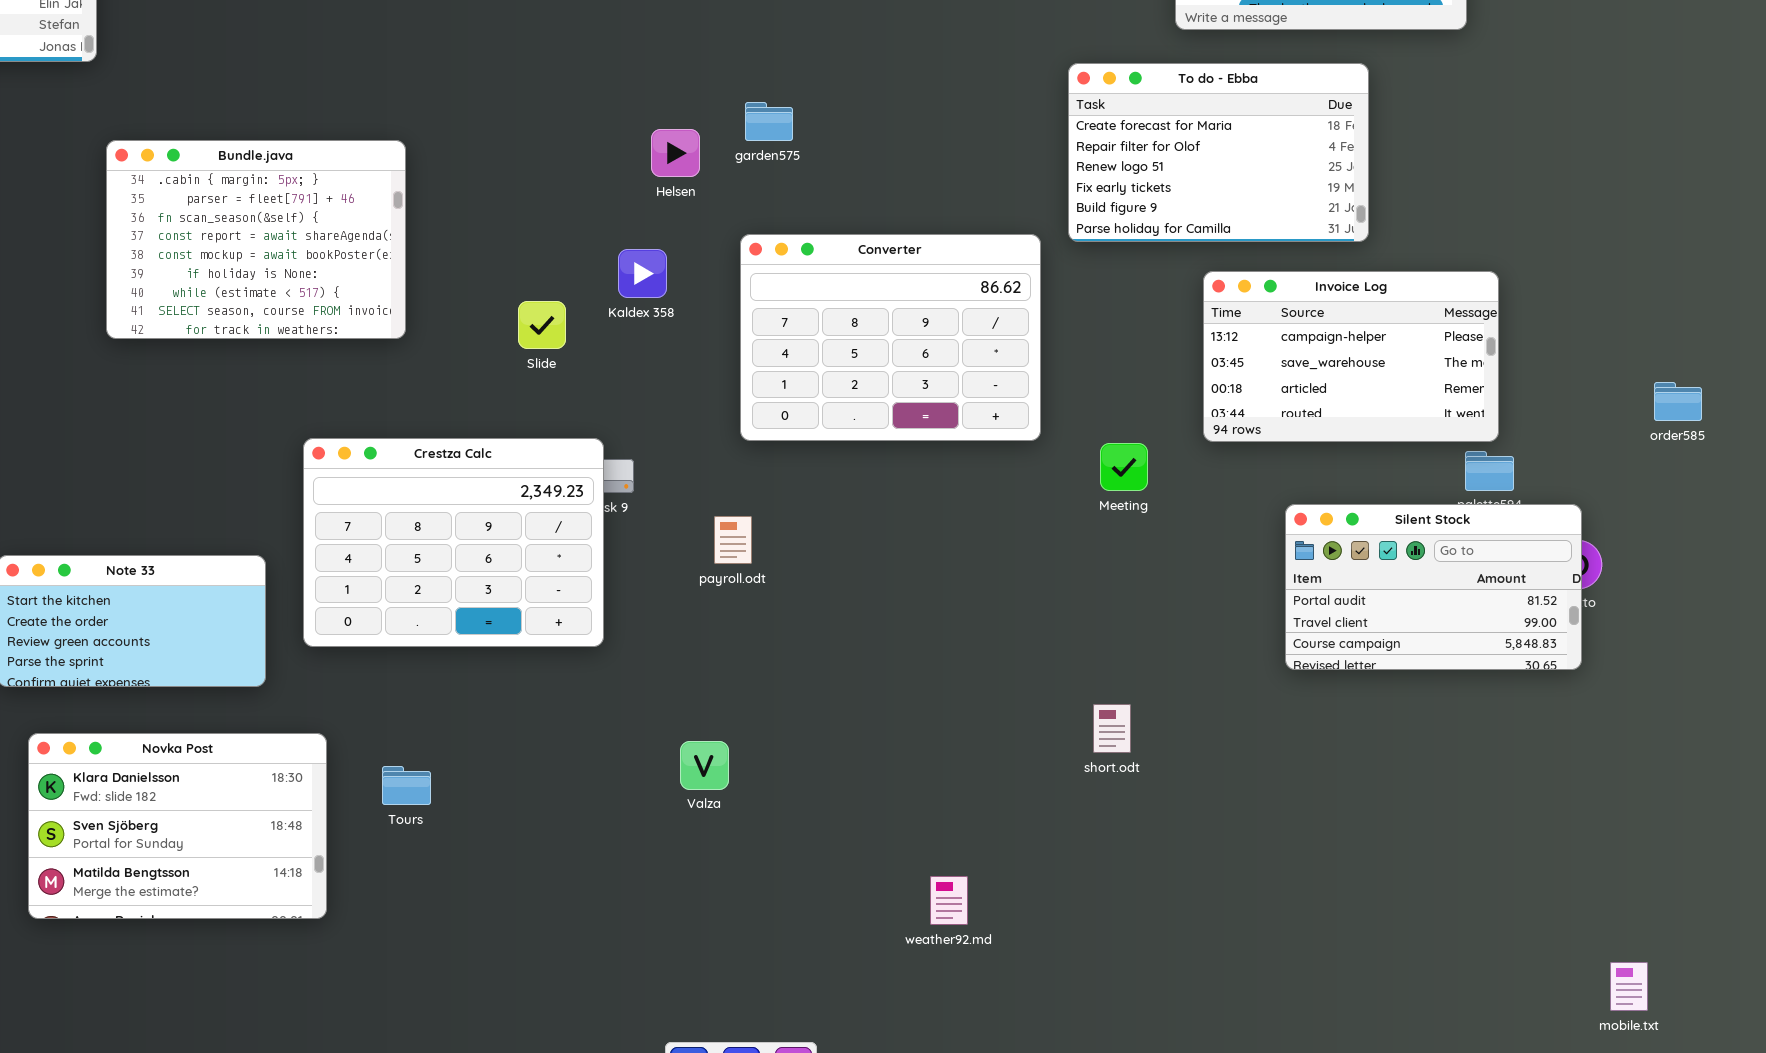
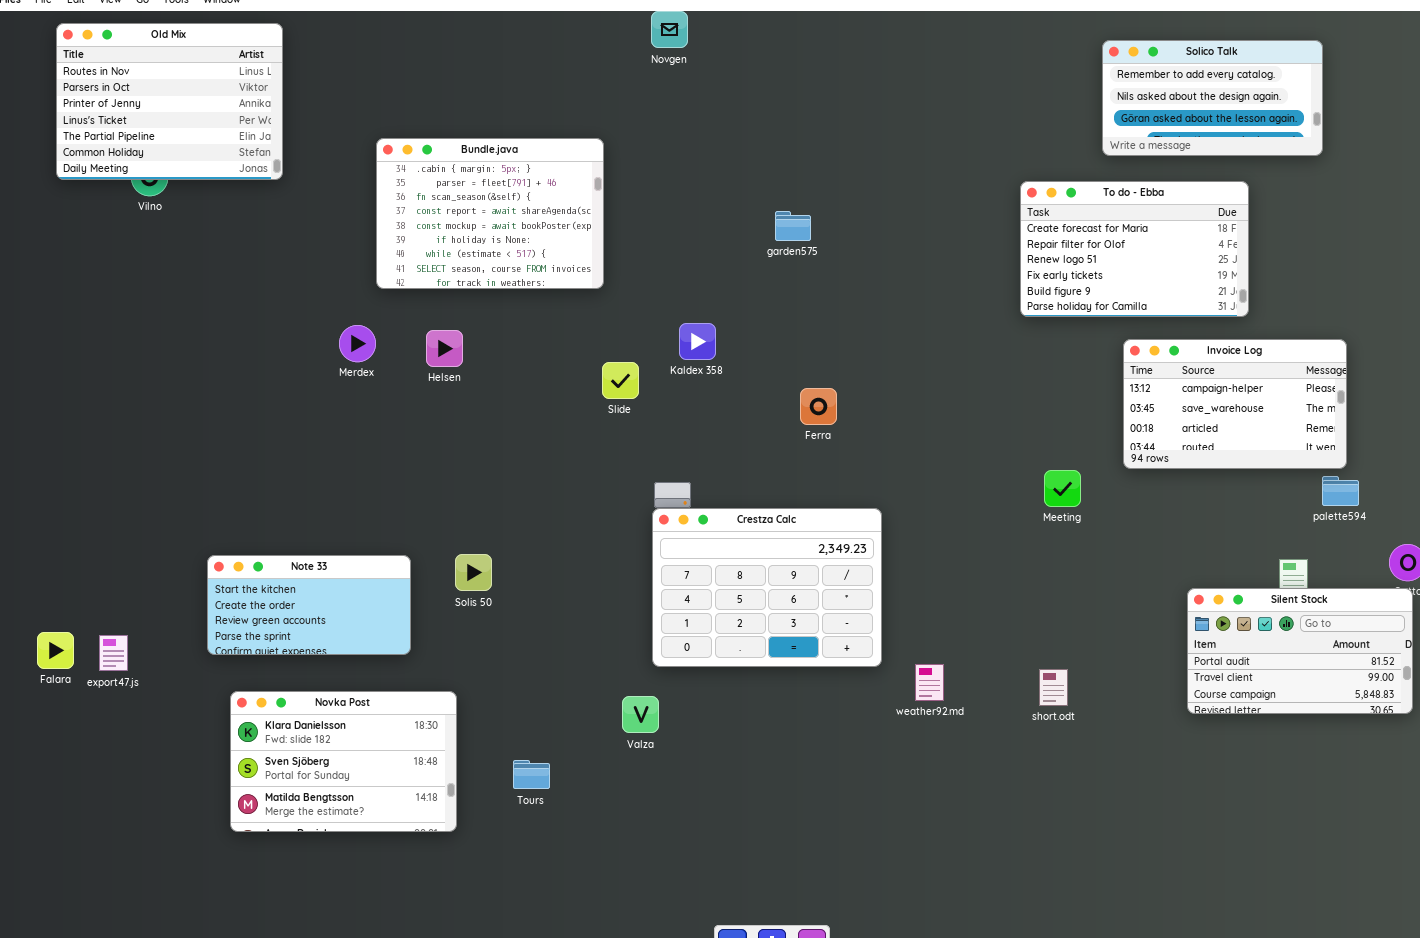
Helsen: [651,129,700,177] -> [426,330,463,367], moved
Bundle.java: [106,140,406,339] -> [376,138,604,289], moved
Converter: [740,234,1041,441] -> none, closed
Crestza Calc: [303,438,604,647] -> [652,508,882,667], moved
Silent Stock: [1285,504,1582,670] -> [1187,588,1413,714], moved
Valza: [680,741,729,790] -> [622,696,659,733], moved
Tours: [382,766,431,805] -> [513,760,550,789], moved
weather92.md: [930,876,968,925] -> [915,664,944,701], moved

